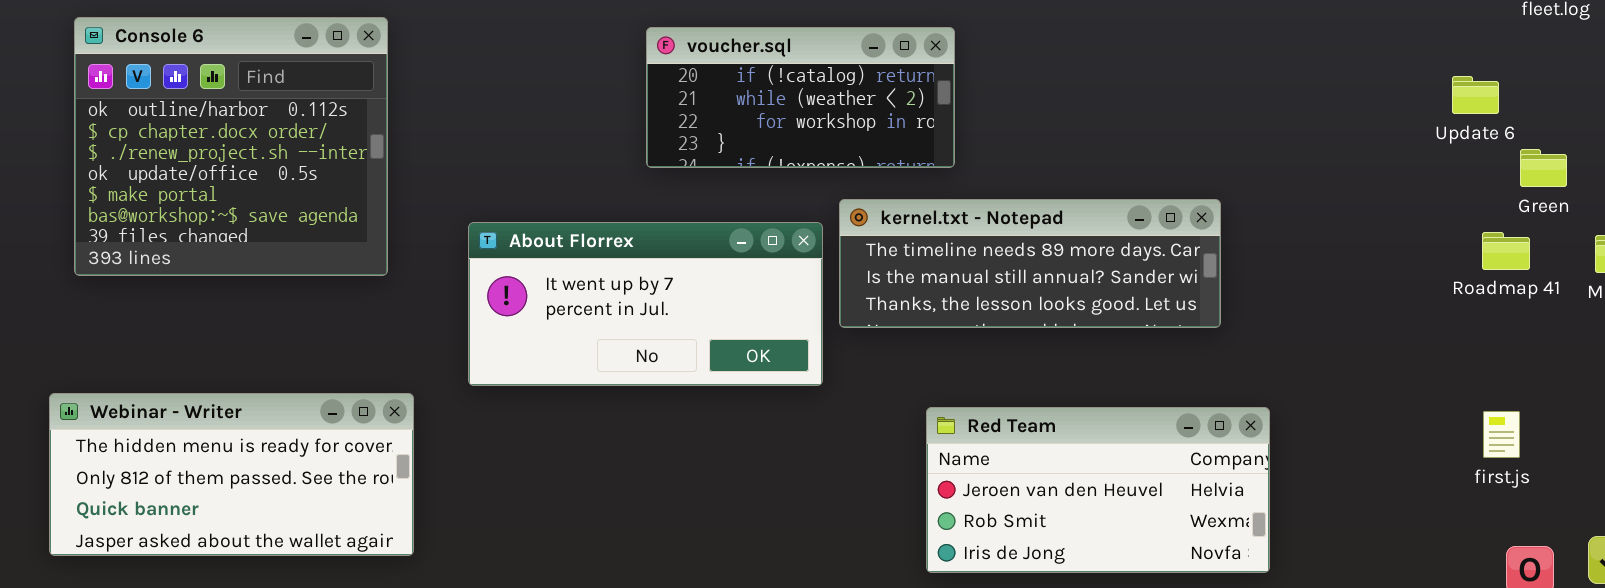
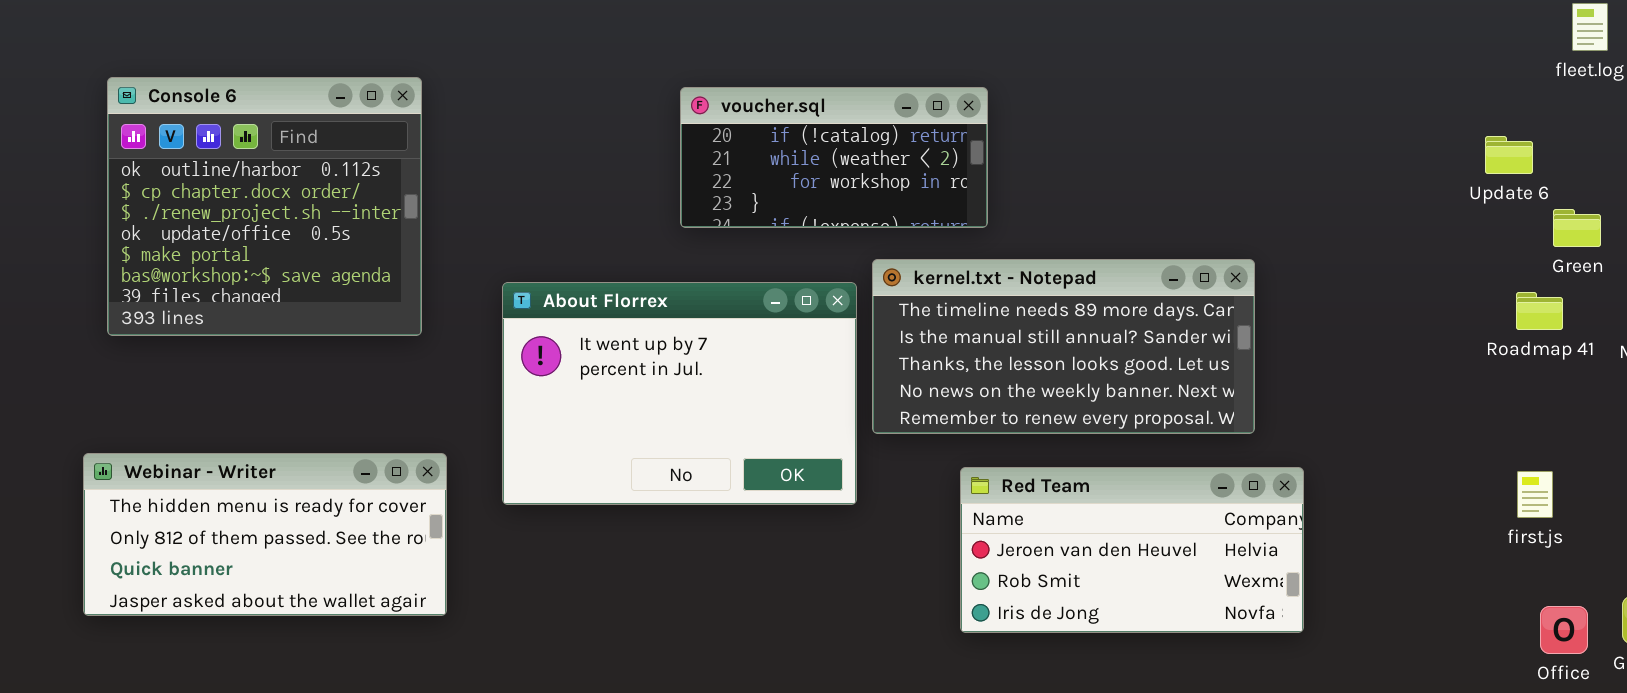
kernel.txt - Notepad: [839,199,1221,328] -> [872,259,1255,434], resized
About Florrex: [468,222,823,386] -> [502,282,857,505], resized

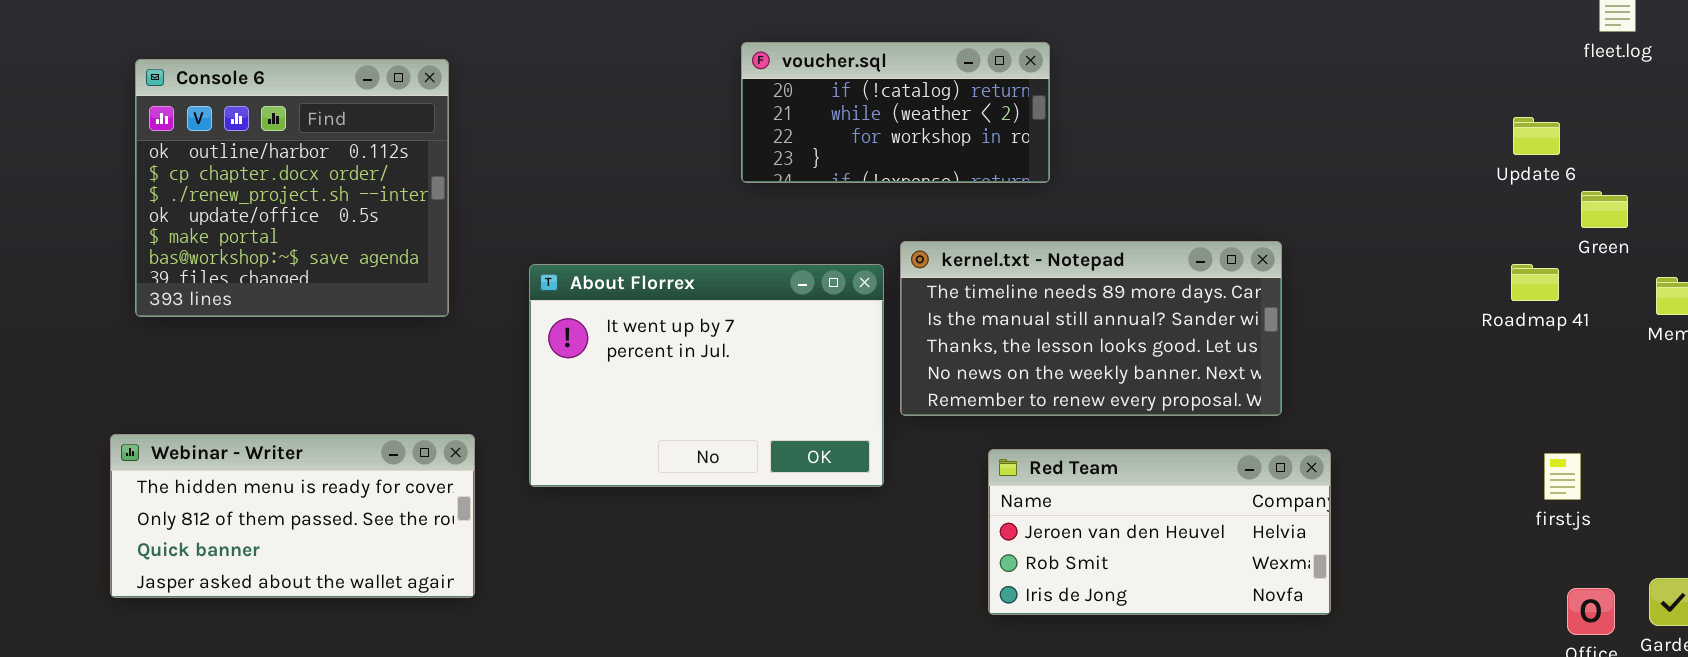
voucher.sql: [680,87,988,228] -> [741,42,1050,183], moved
Roadmap 41: [1516,292,1563,330] -> [1511,264,1559,301], moved

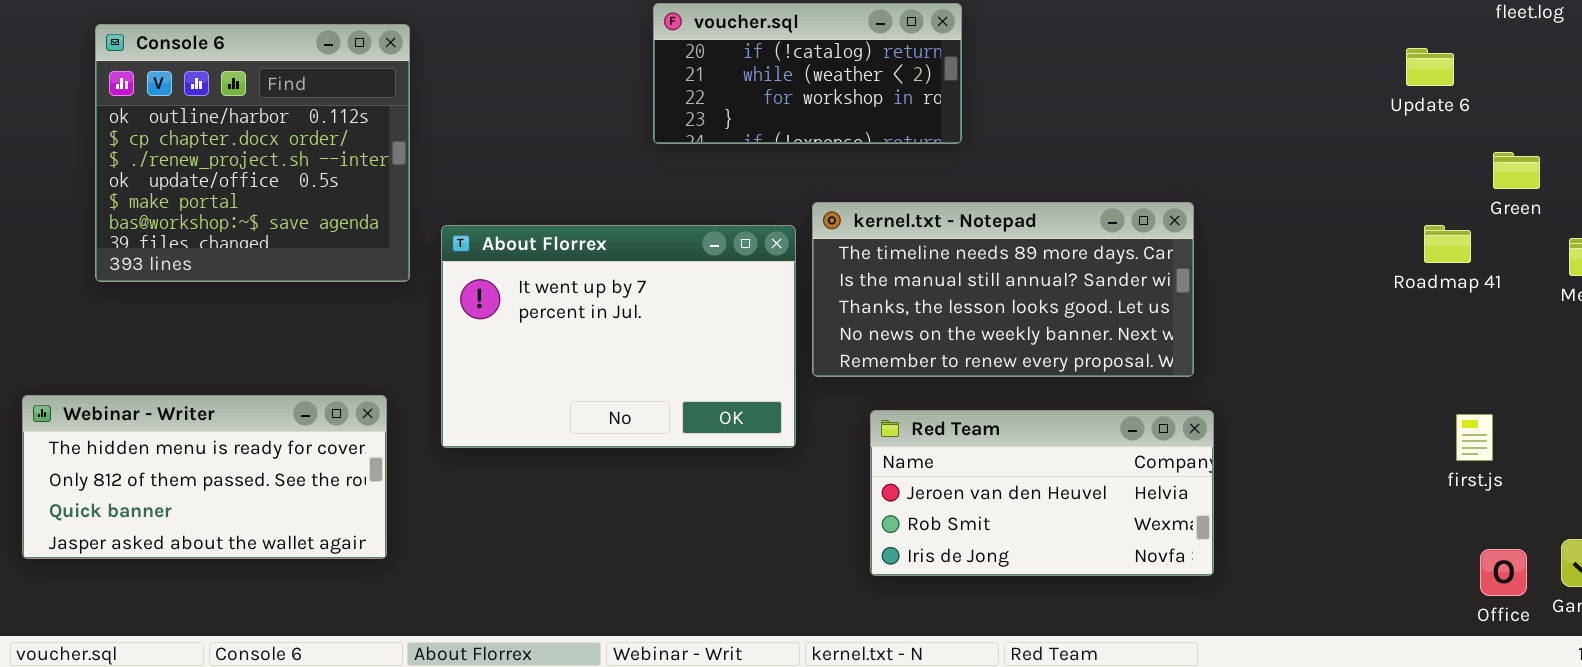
Console 6: [135,59,449,317] -> [95,24,410,282], moved
Update 6: [1513,117,1560,155] -> [1406,48,1454,86], moved
Red Team: [988,449,1331,615] -> [870,410,1214,576], moved

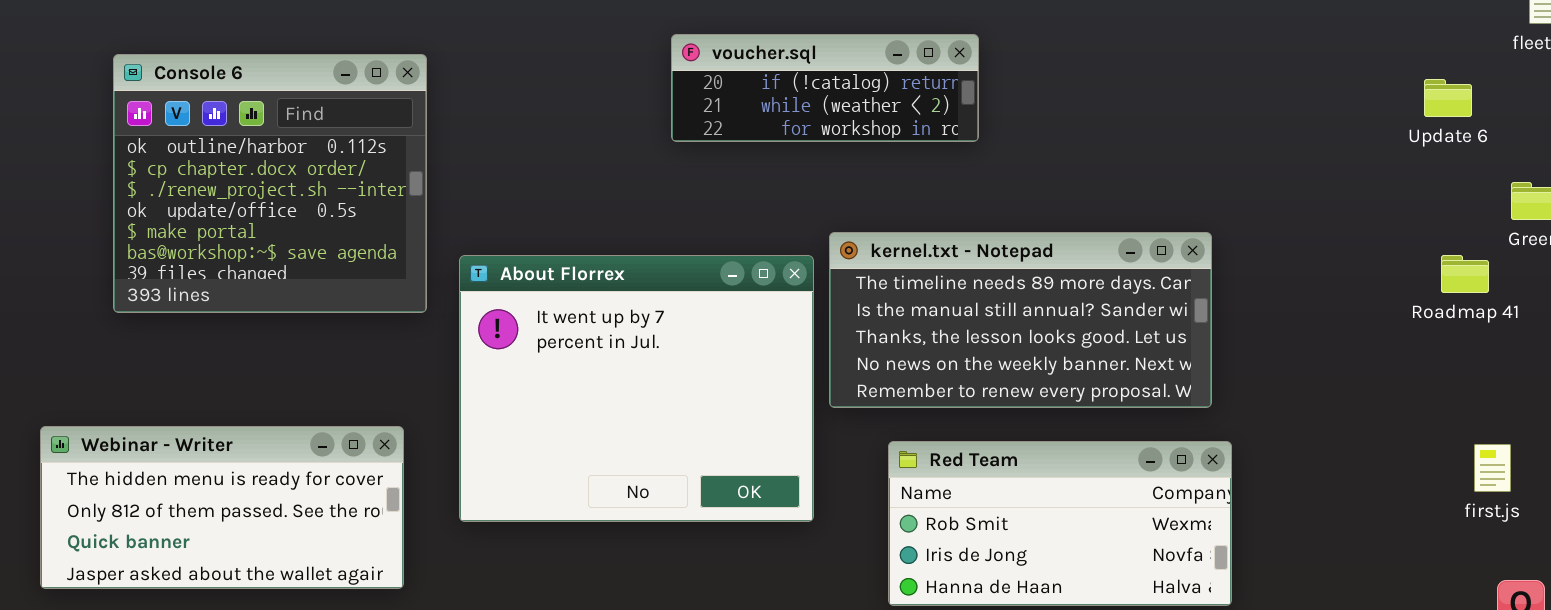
voucher.sql: [653,3,962,144] -> [671,34,979,142], resized
About Florrex: [441,225,796,448] -> [459,255,814,522], resized
Red Team: [870,410,1214,576] -> [888,441,1232,606], scrolled down 1 row

